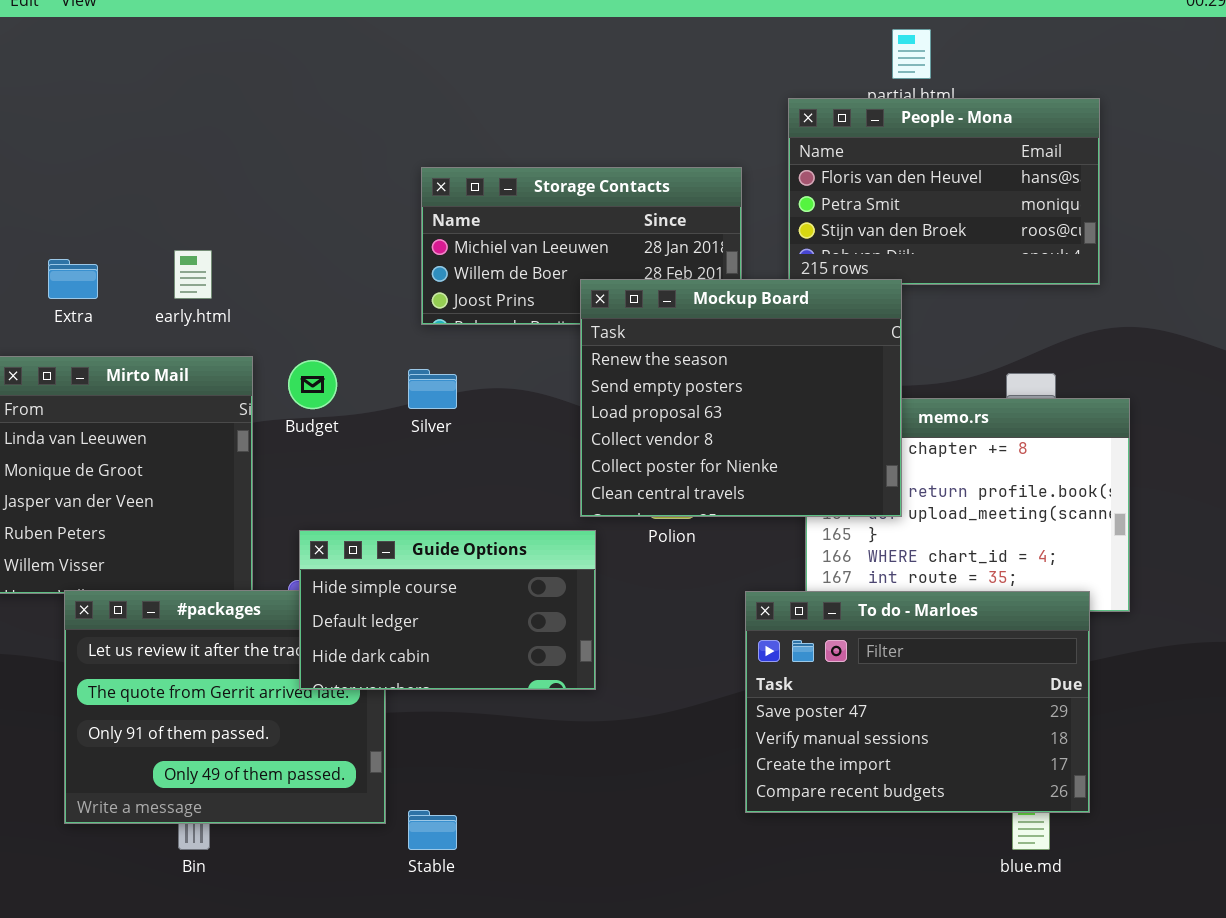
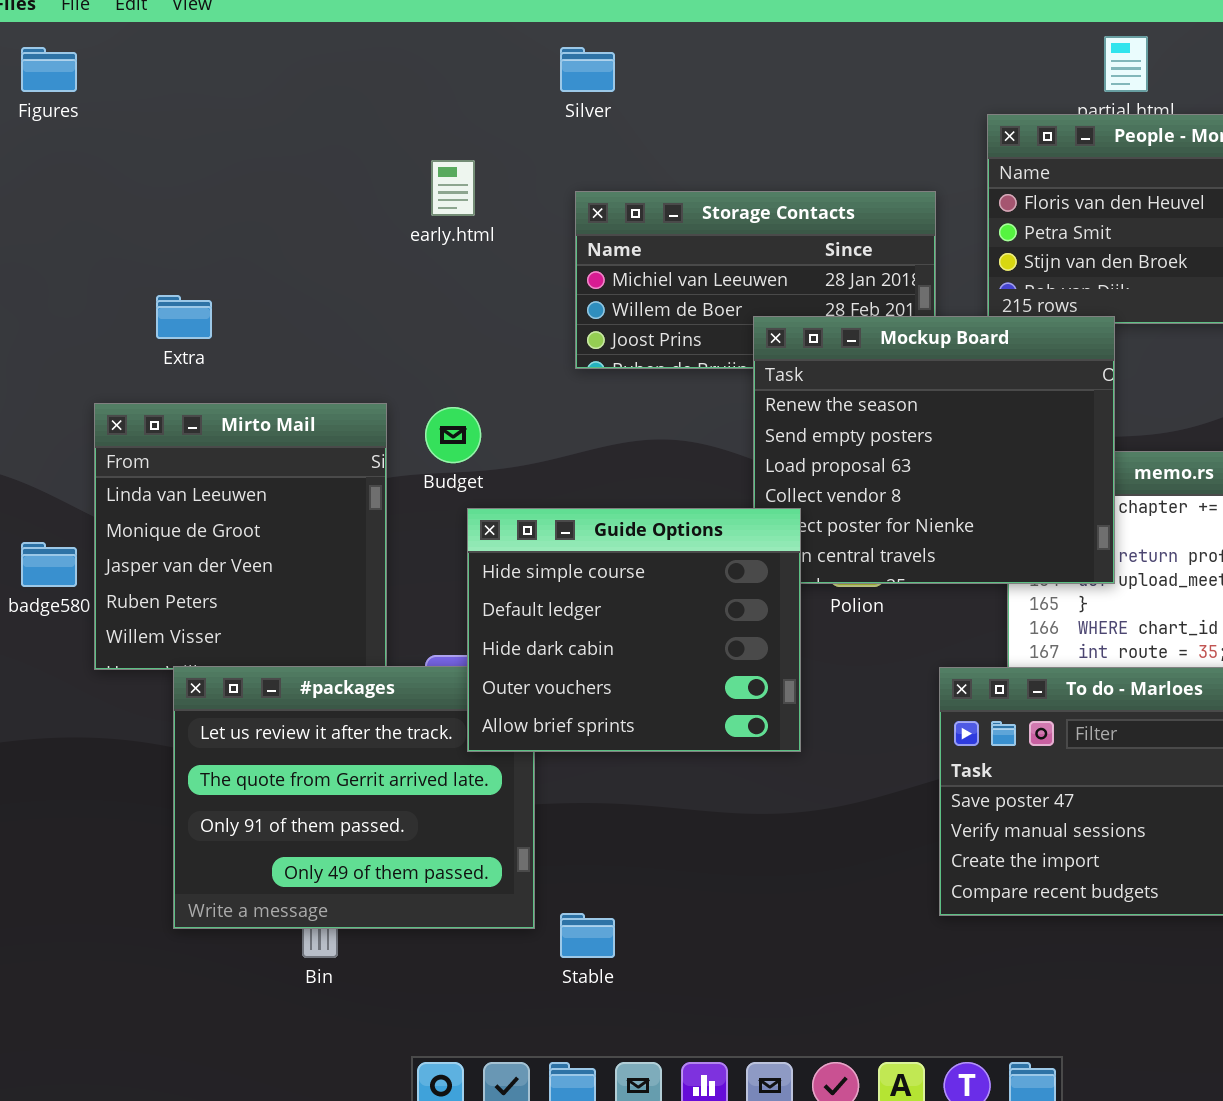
early.html: [174,250,212,299] -> [431,160,475,216], moved
Silver: [408,369,457,409] -> [560,47,615,92], moved
Guide Options: [299,530,596,690] -> [467,508,801,752], moved, resized

